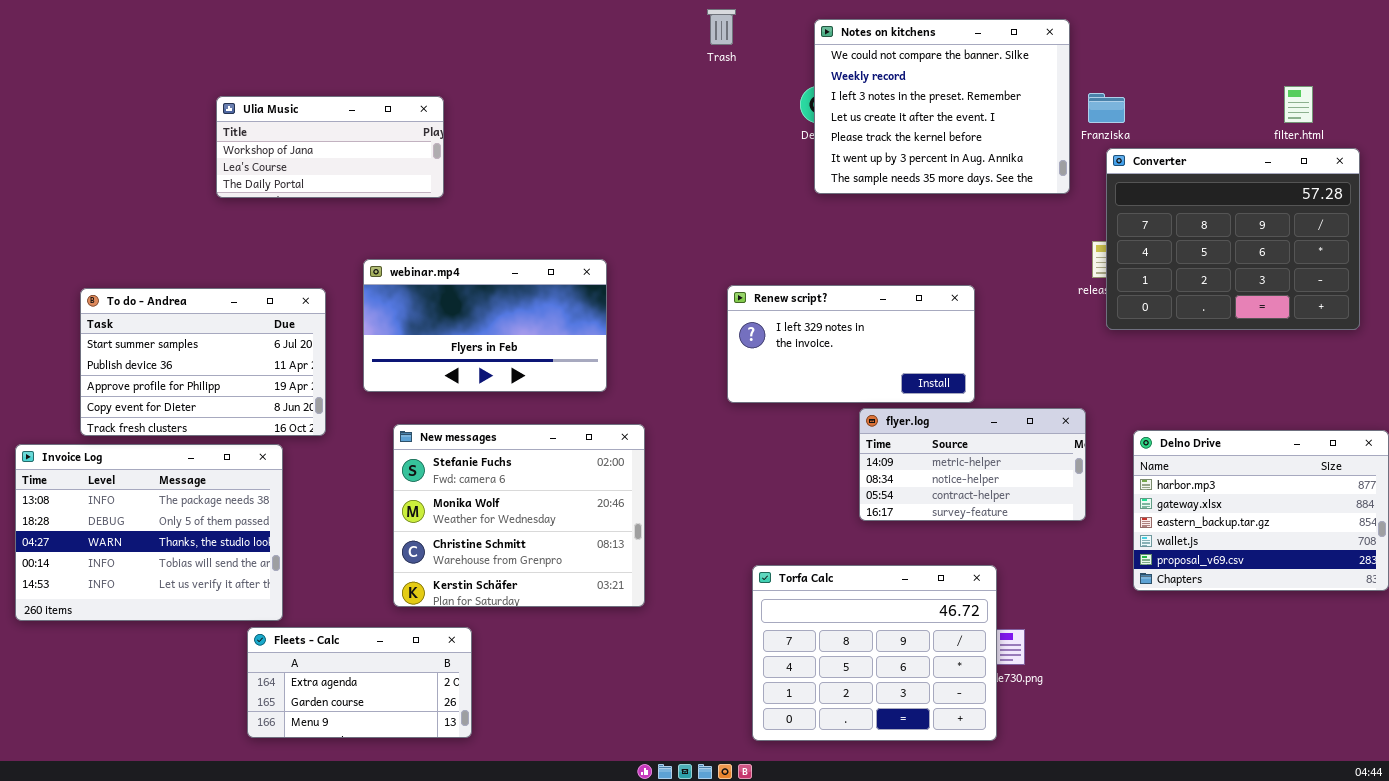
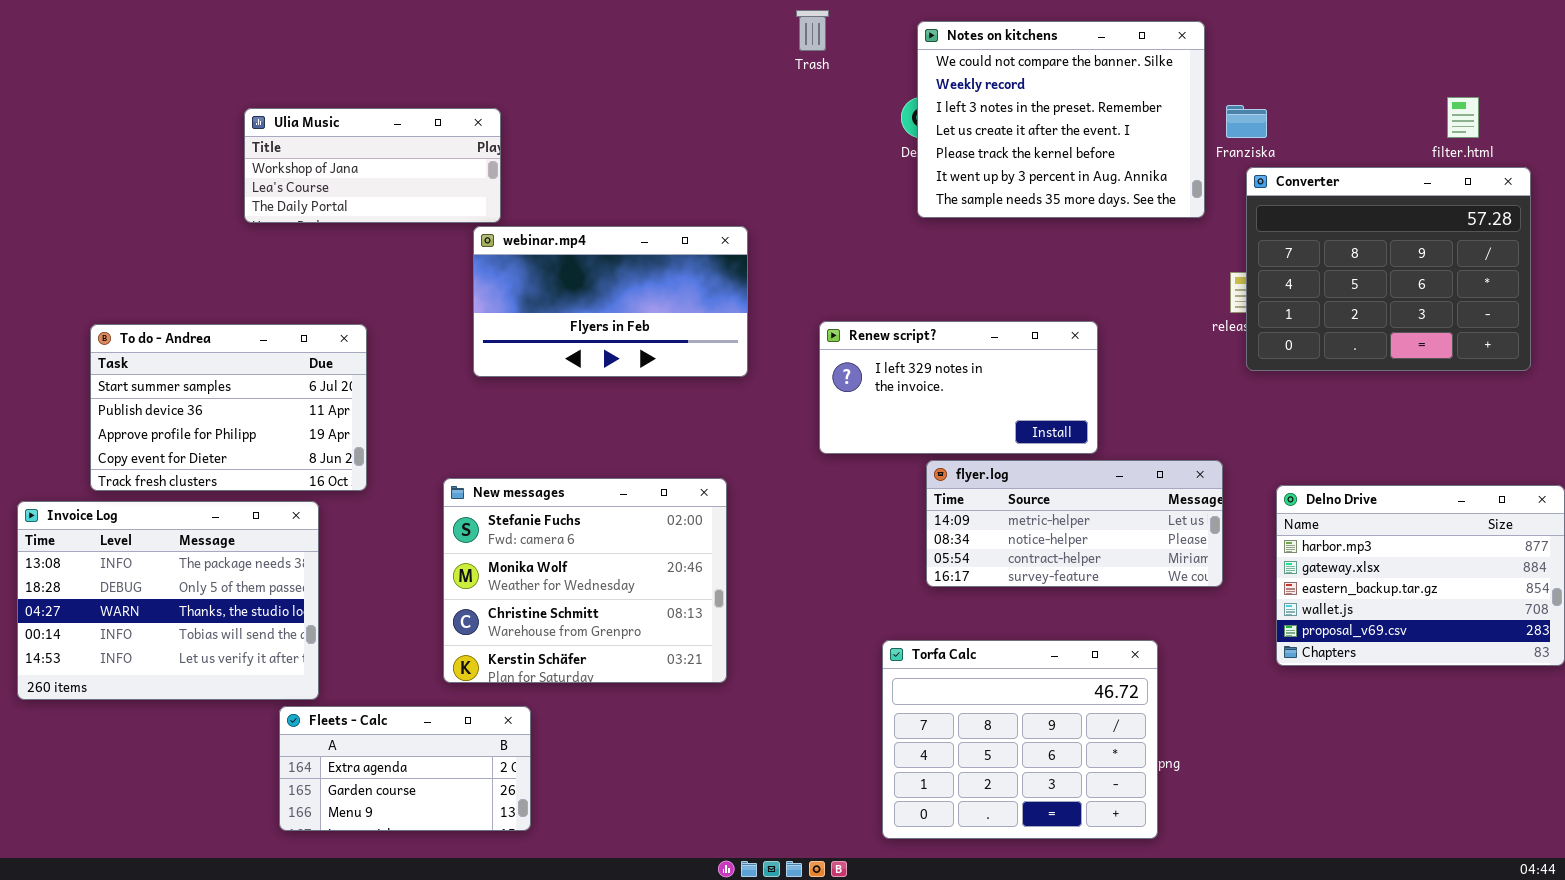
webinar.mp4: [363,259,607,392] -> [473,226,748,377], moved
flyer.log: [859,408,1086,521] -> [926,460,1223,587], resized
Torfa Calc: [752,565,997,741] -> [882,640,1158,839], moved

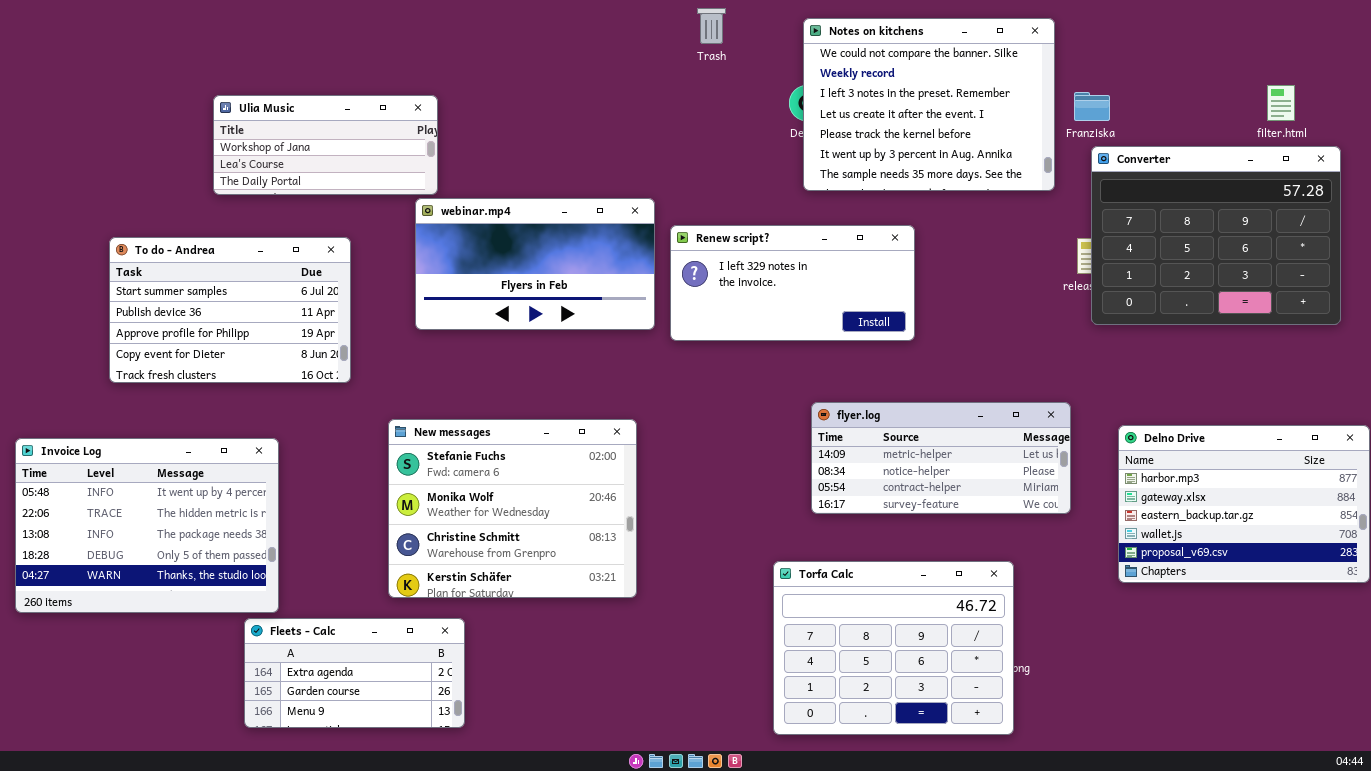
Renew script?: [819,321,1098,454] -> [670,225,915,341], moved
To do - Andrea: [90,324,367,491] -> [109,237,351,383], moved
Invoice Log: [17,501,319,700] -> [15,438,279,613], scrolled up 2 rows

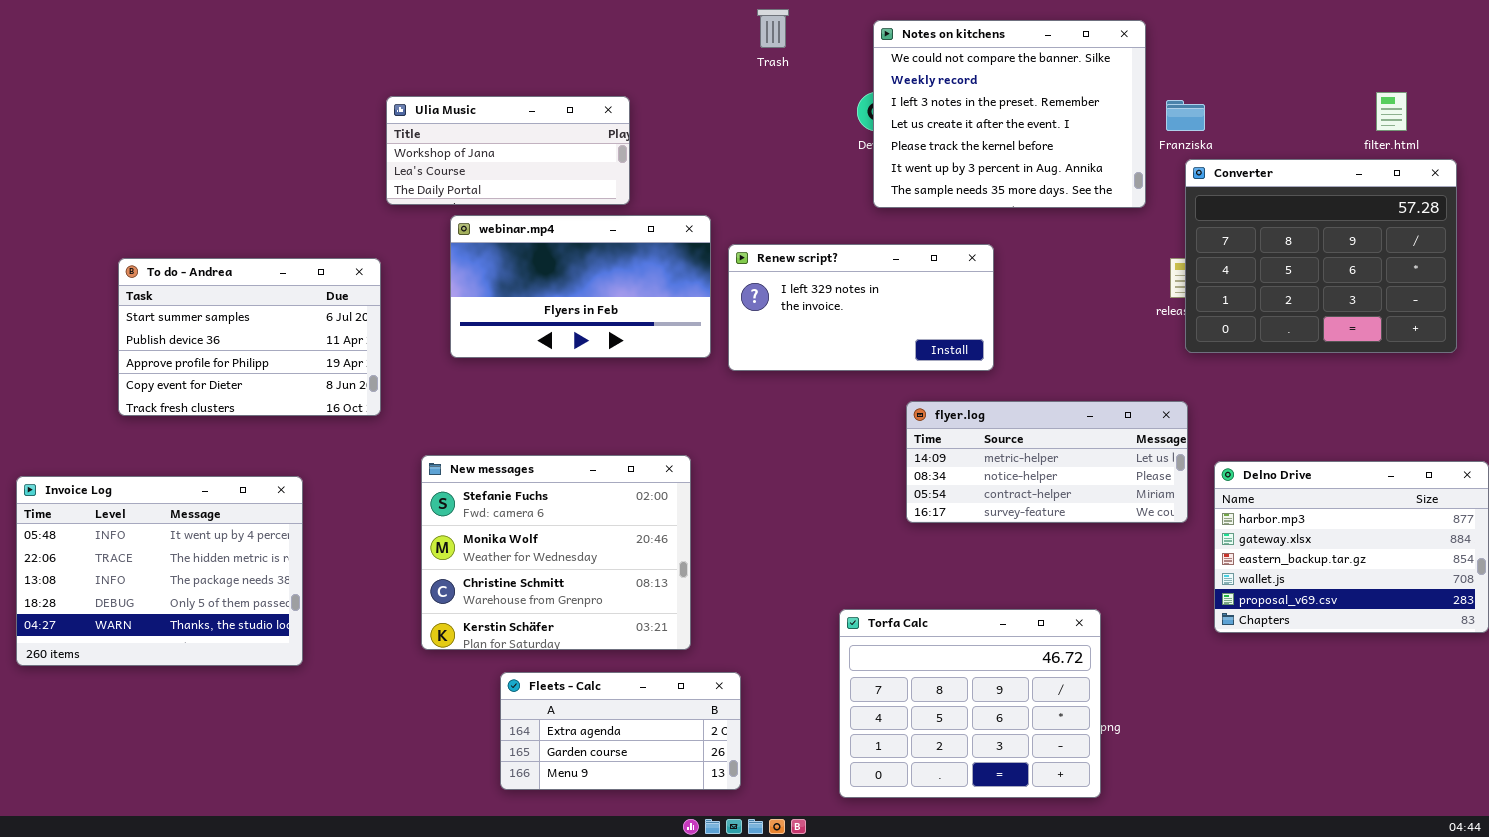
Ulia Music: [213,95,438,195] -> [386,96,630,205], moved
flyer.log: [811,402,1071,514] -> [906,401,1188,523], moved
Fleets - Calc: [244,618,465,728] -> [500,672,741,790], moved

